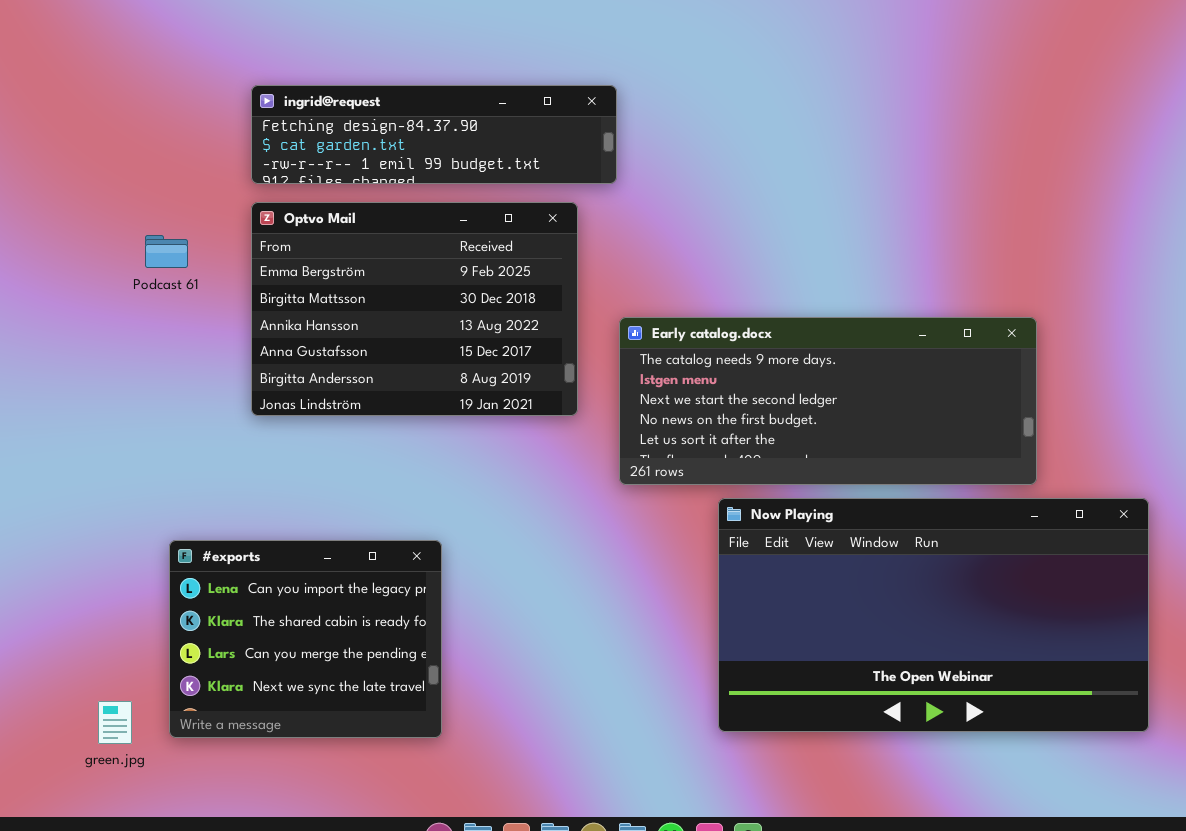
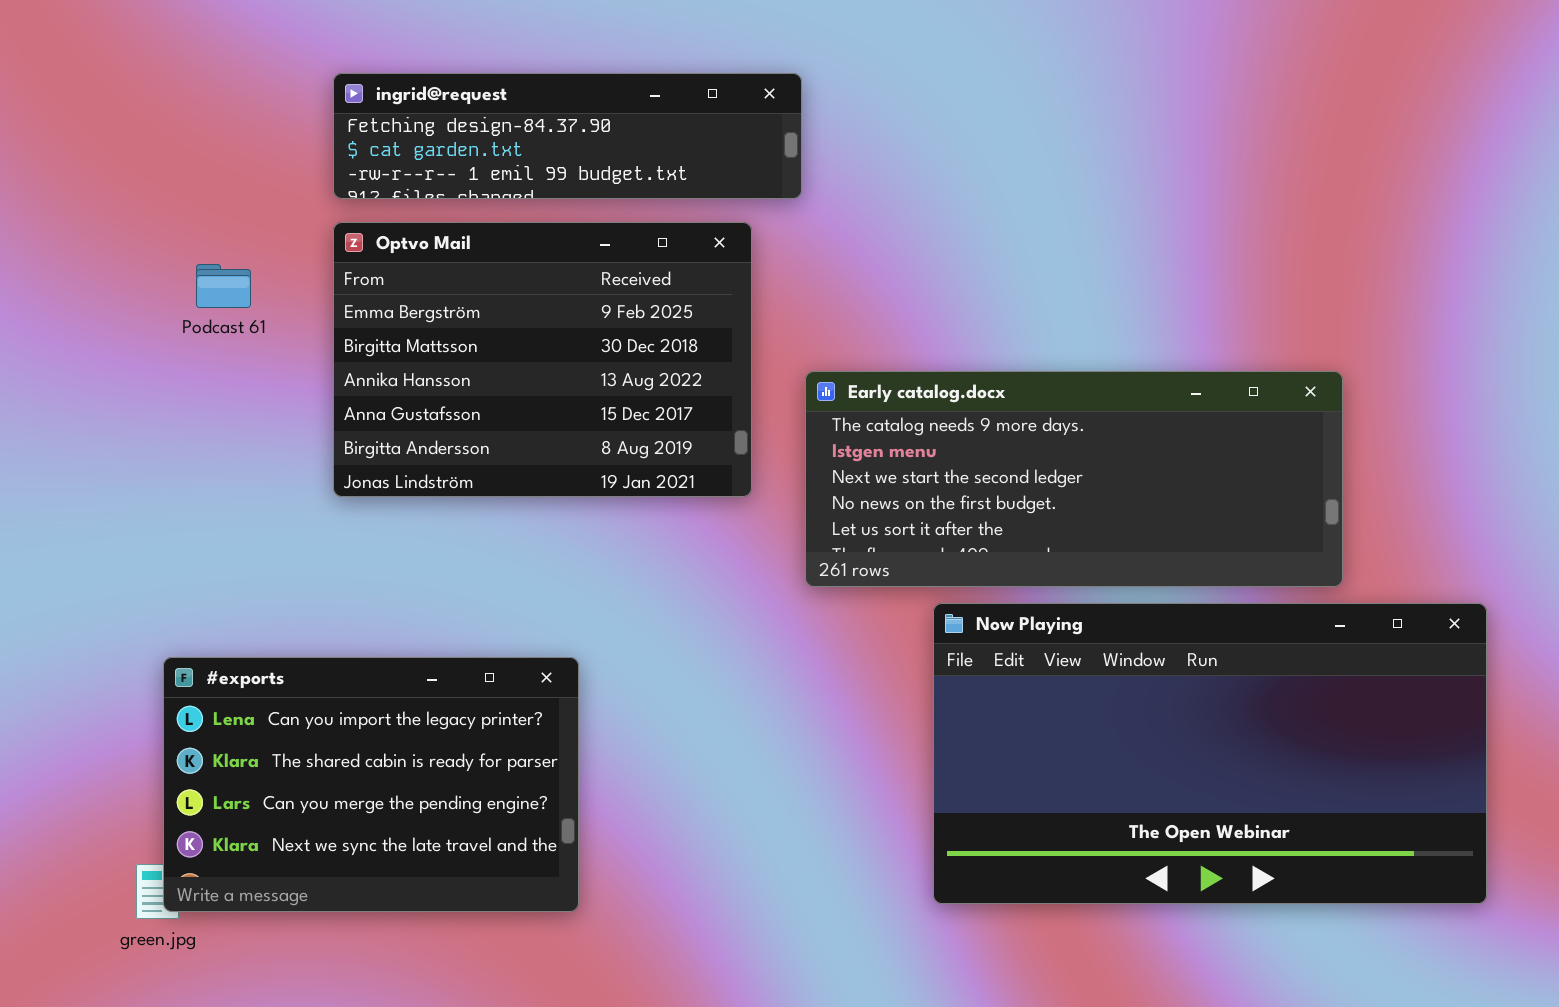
#exports: [169,540,442,738] -> [163,657,579,912], resized

